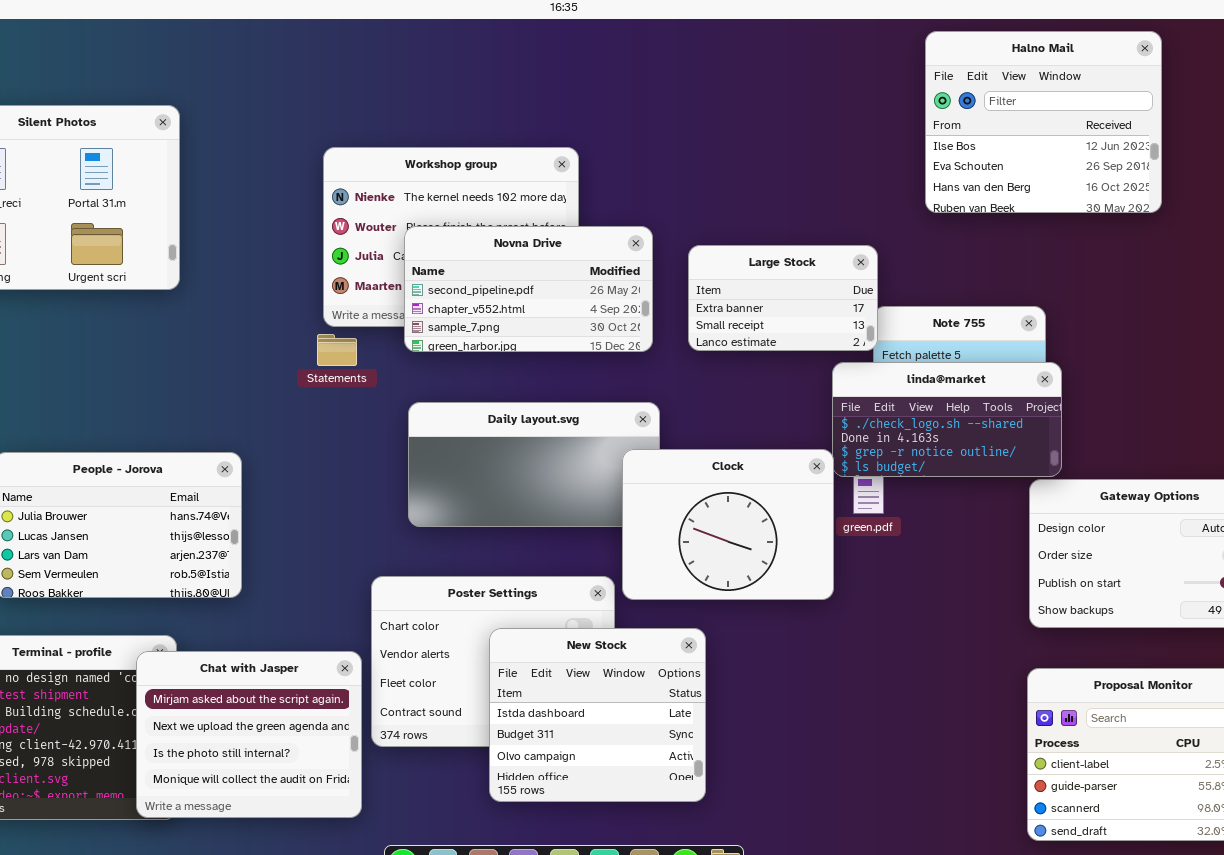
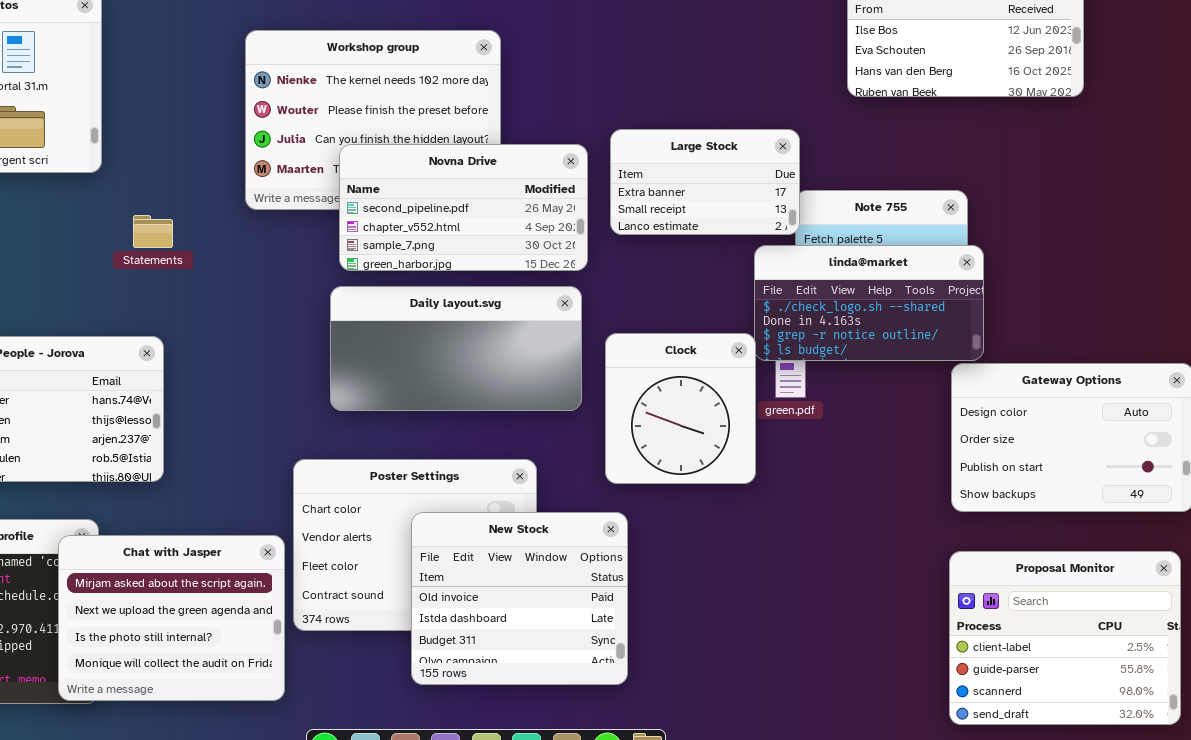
Novna Drive: [404,226,653,352] -> [339,144,588,271], moved
Statements: [317,334,357,366] -> [133,215,173,248], moved
Clock: [622,449,834,600] -> [605,333,756,484], resized
New Stock: [489,628,706,802] -> [411,512,628,685], scrolled up 1 row

